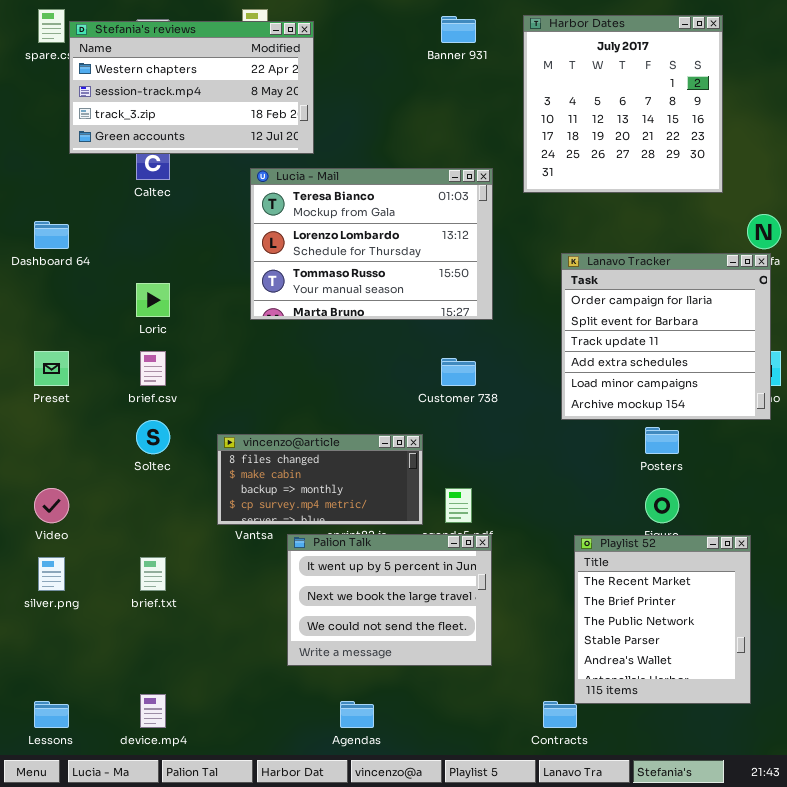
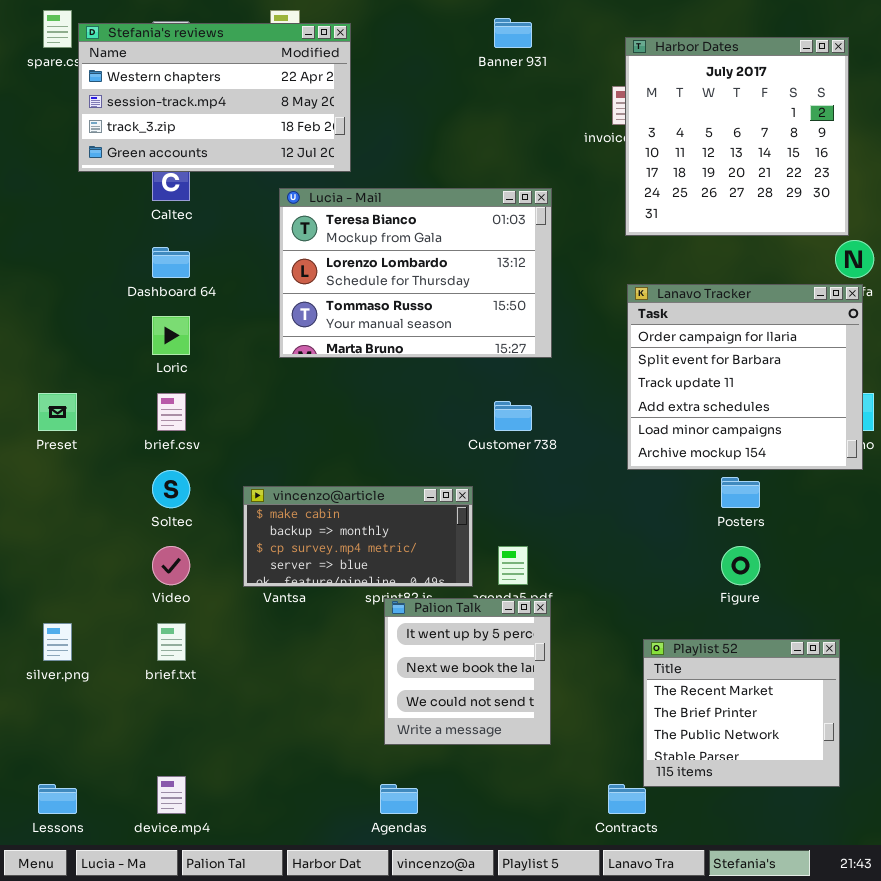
Harbor Dates: [523,15,723,193] -> [625,37,849,236], moved
Dashboard 64: [34,221,69,249] -> [152,247,190,278], moved
vincenzo@article: [217,434,423,525] -> [243,486,473,587], scrolled down 1 row
Video: [34,488,69,523] -> [152,546,190,585], moved
Palion Talk: [287,534,492,666] -> [384,598,551,745], resized
Playlist 52: [574,535,751,704] -> [643,639,840,787], resized

